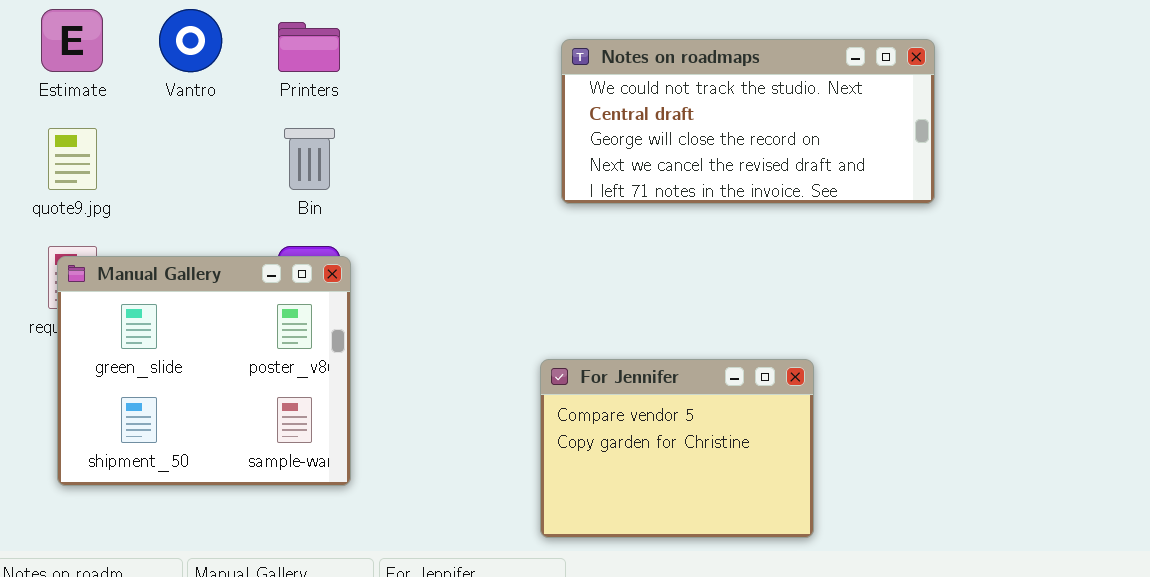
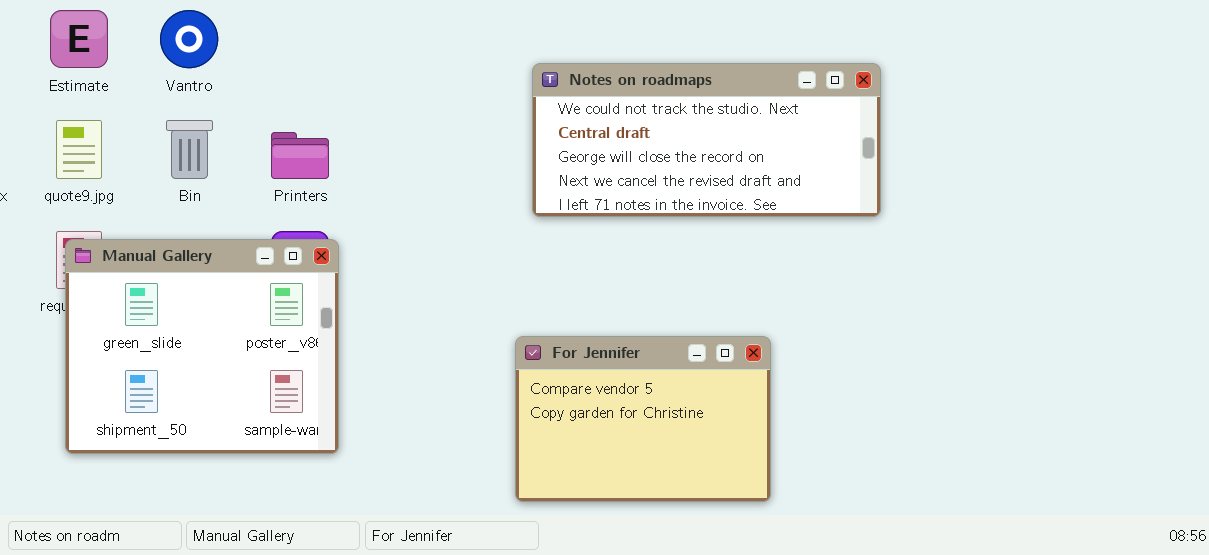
Printers: [278,22,340,72] -> [271,132,329,179], moved
Notes on roadmaps: [561,39,935,204] -> [532,63,881,217], moved
Bin: [284,128,335,190] -> [166,120,213,179], moved

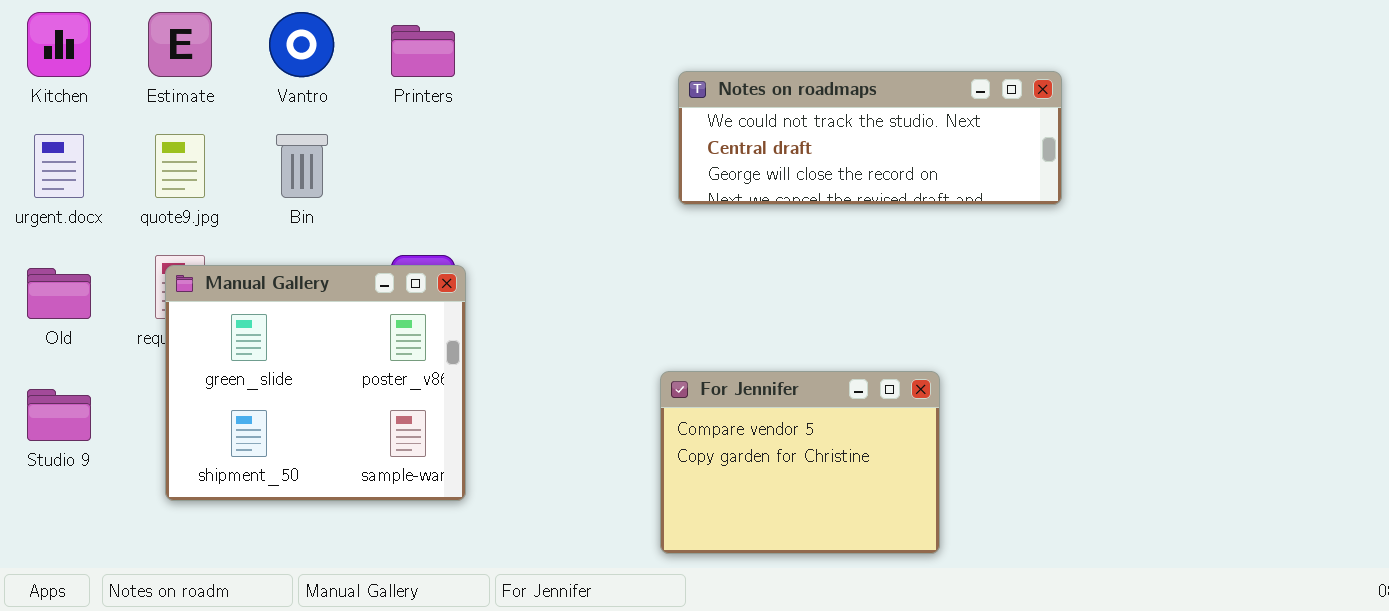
Notes on roadmaps: [532,63,881,217] -> [678,71,1062,205], resized
Printers: [271,132,329,179] -> [391,25,455,77], moved

